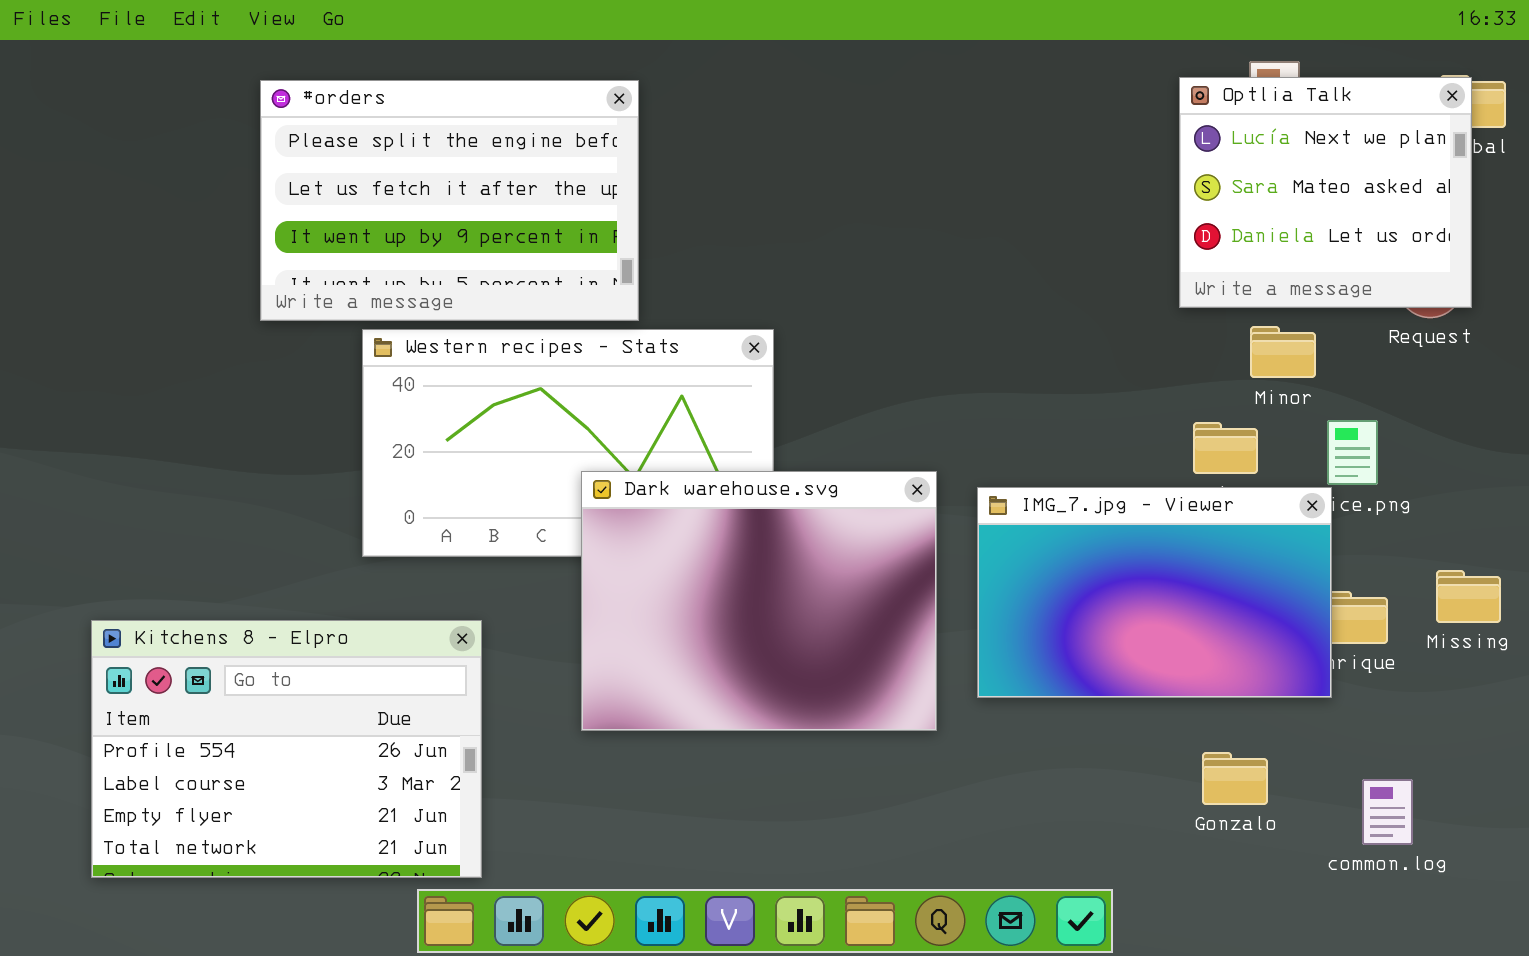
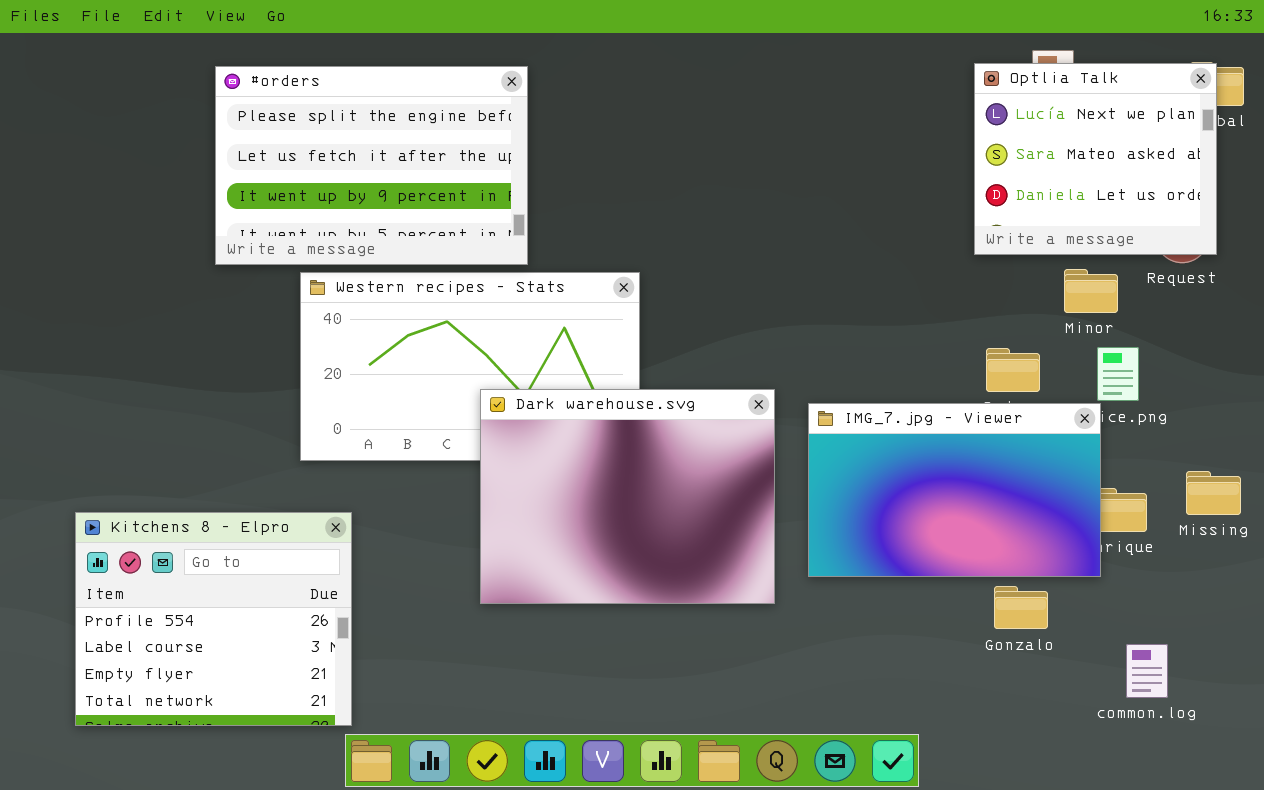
Minor: [1250,326,1316,378] -> [1064,269,1118,313], moved
Kitchens 8 - Elpro: [91,620,482,878] -> [75,512,352,726], resized
Gonzalo: [1202,752,1268,805] -> [994,586,1048,629], moved

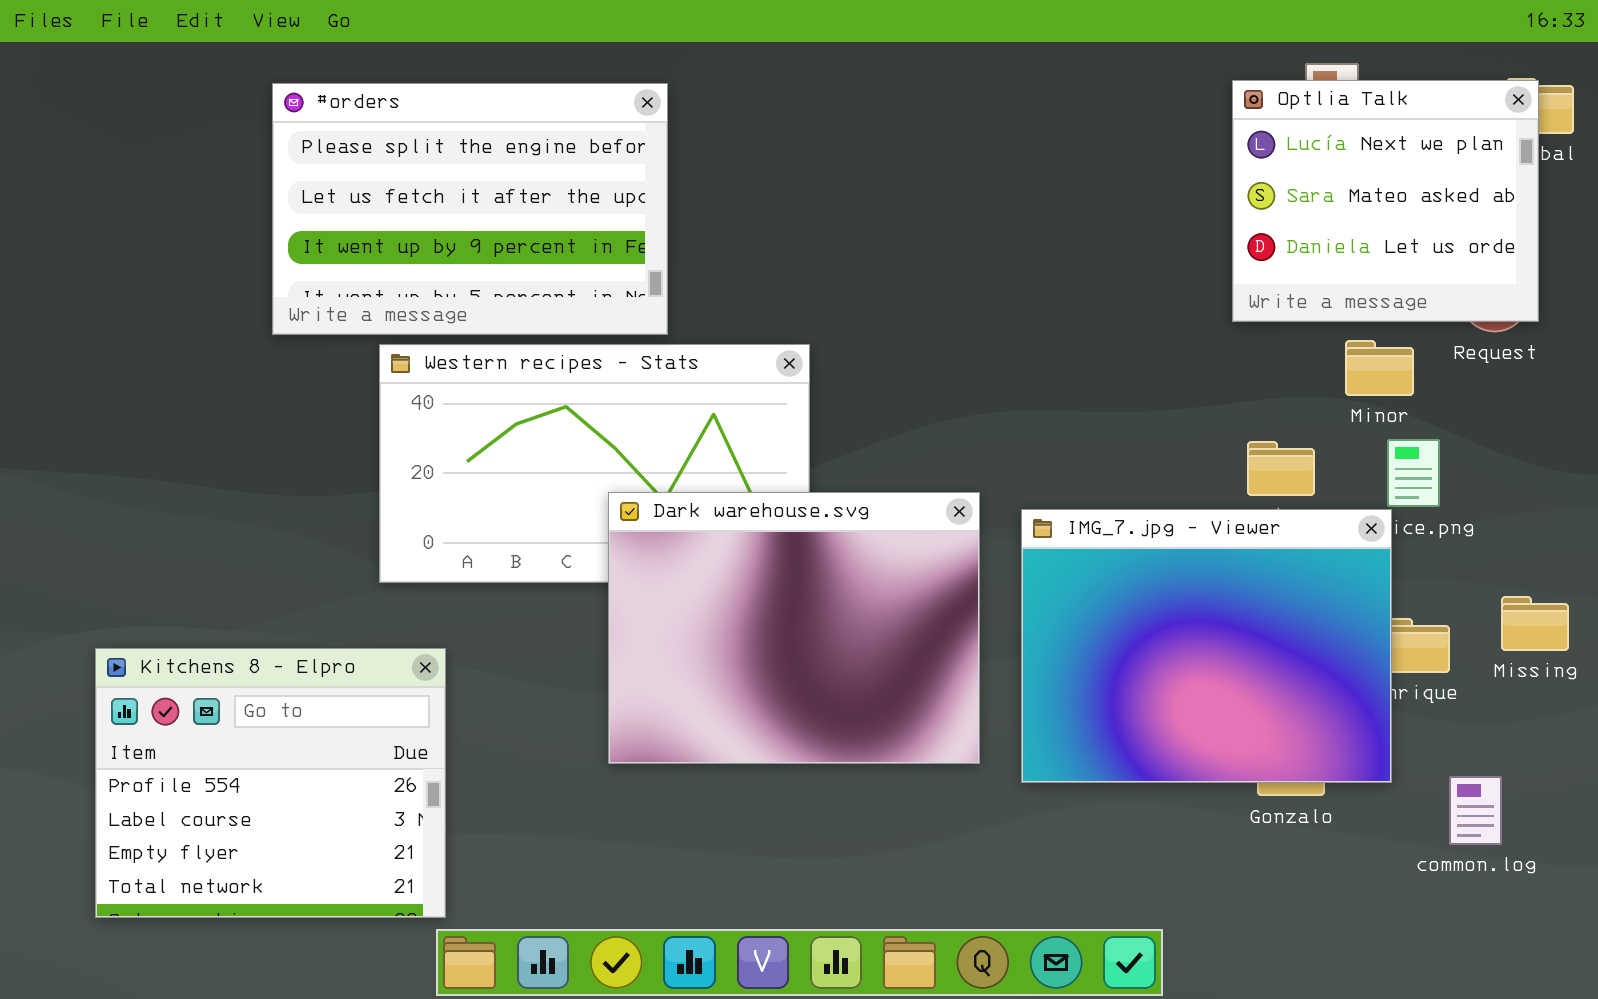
IMG_7.jpg - Viewer: [808,403,1101,577] -> [1021,509,1392,783], resized
common.log: [1126,644,1168,698] -> [1449,776,1502,845], moved

